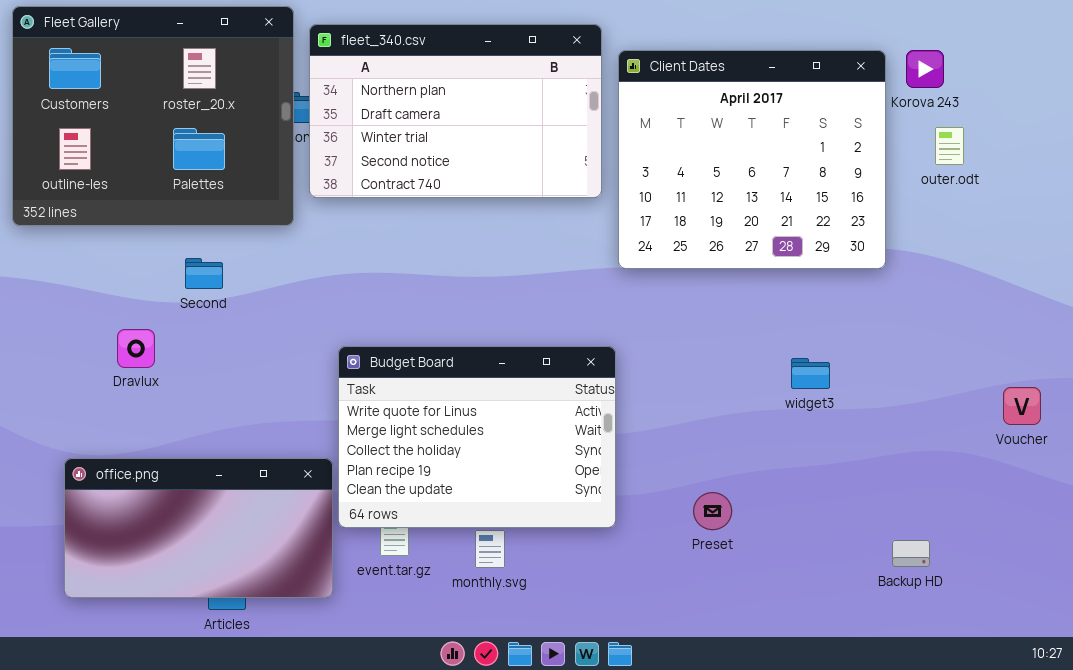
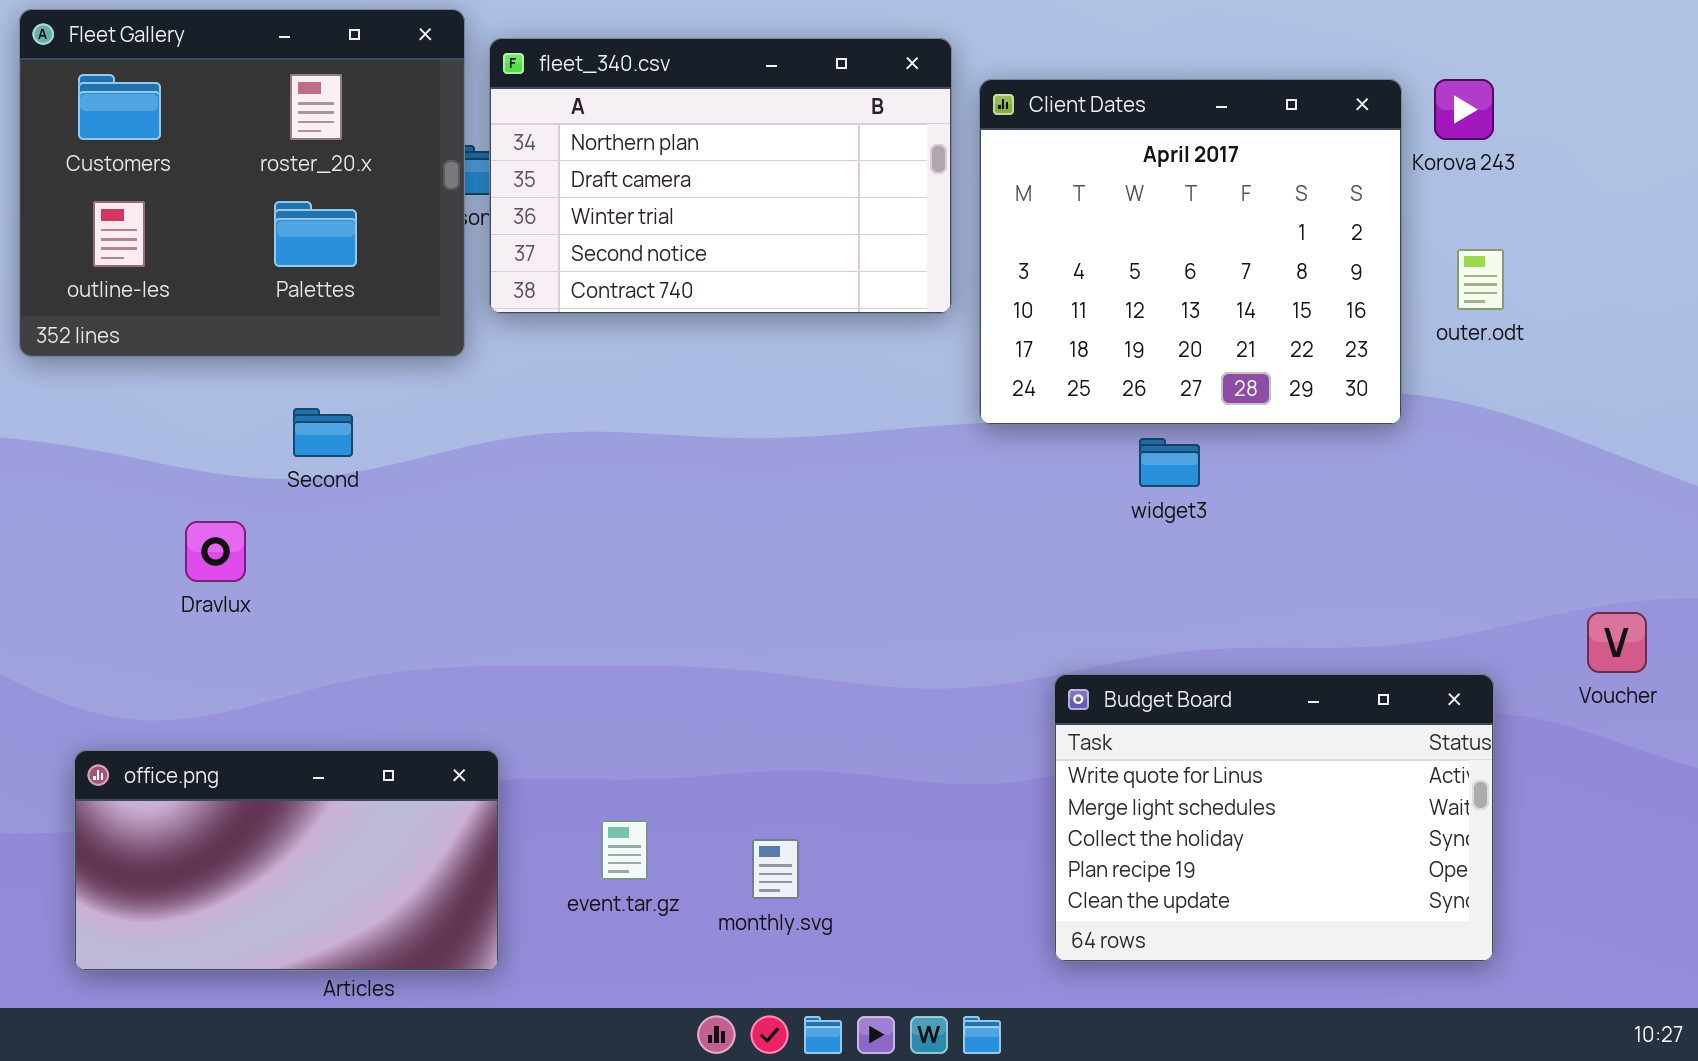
outer.odt: [935,127,964,165] -> [1457,249,1504,310], moved
Budget Board: [338,346,616,528] -> [1054,674,1494,962], moved
widget3: [791,358,830,389] -> [1139,438,1200,487], moved
office.png: [64,458,333,598] -> [74,750,499,971], moved

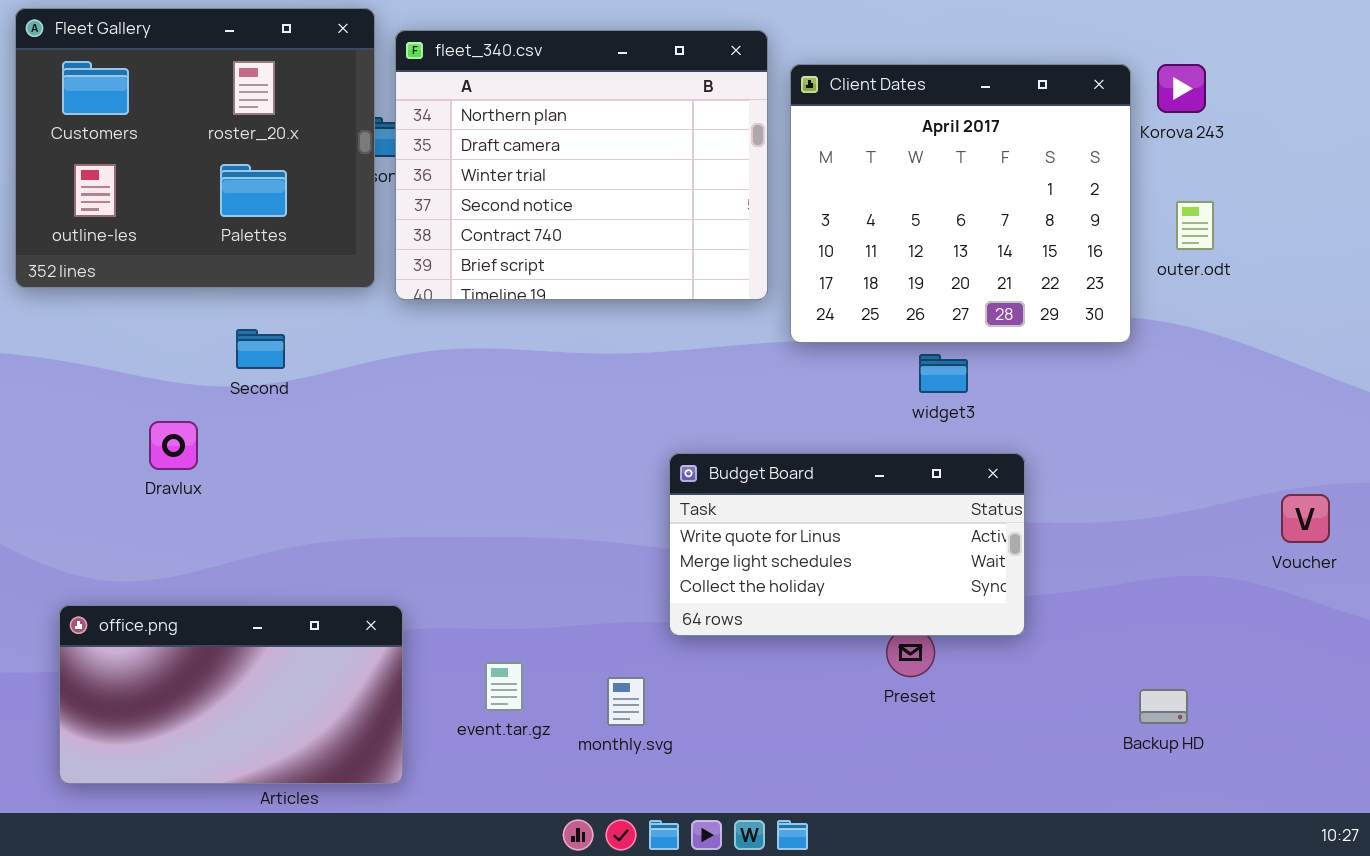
fleet_340.csv: [489,38,952,314] -> [395,30,768,300], resized
Budget Board: [1054,674,1494,962] -> [669,453,1025,636], moved, resized

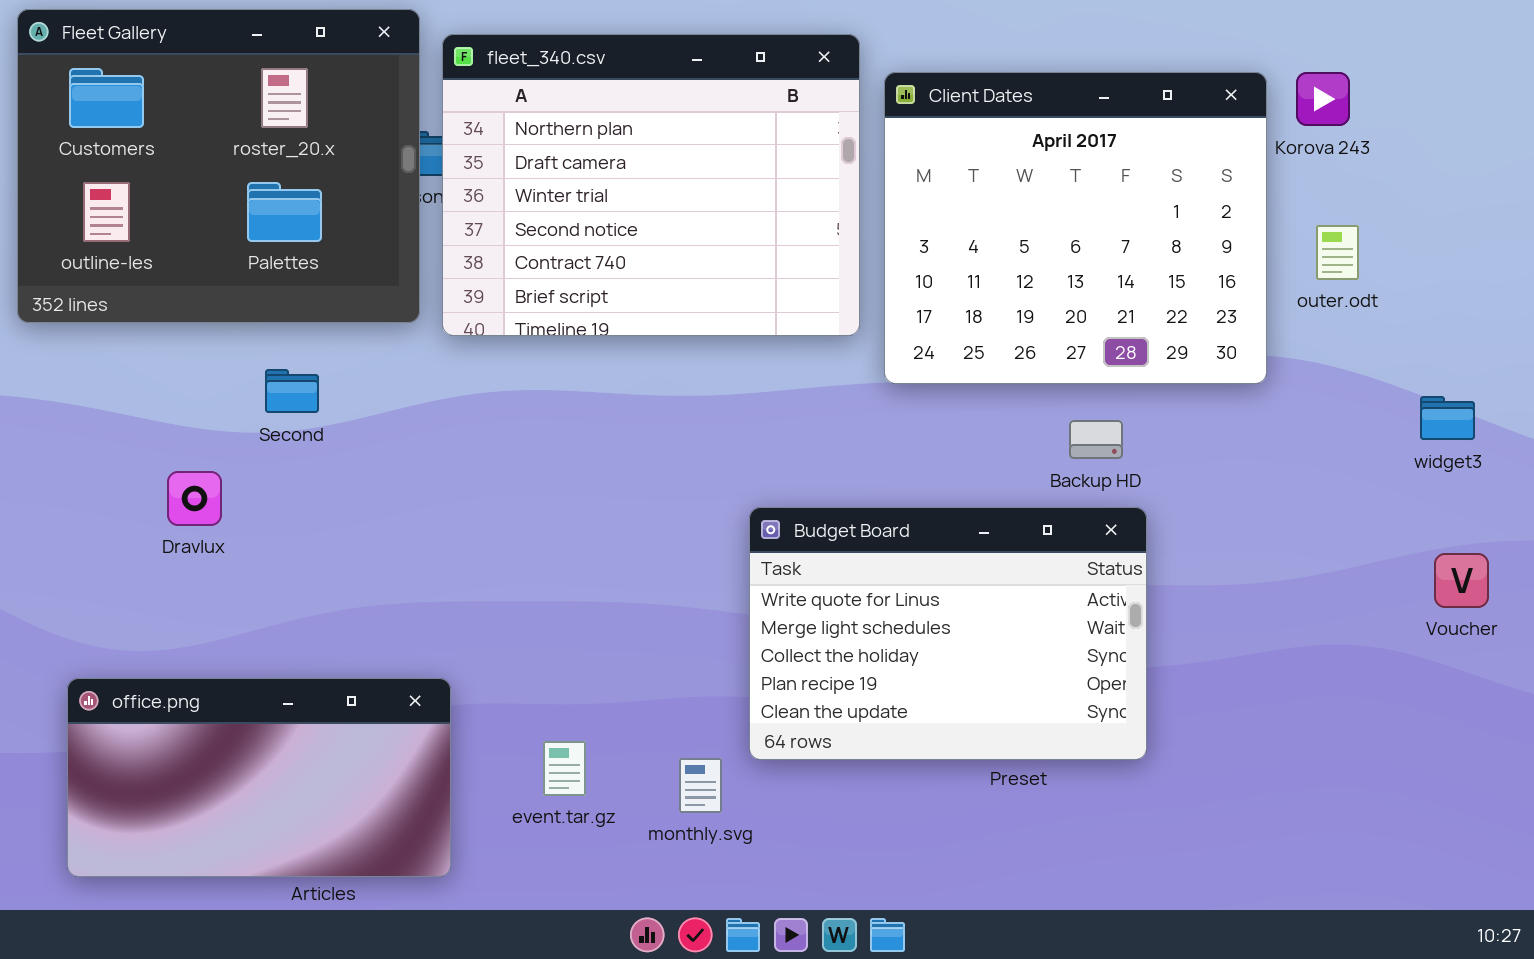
widget3: [919,354,968,393] -> [1420,396,1475,440], moved
Budget Board: [669,453,1025,636] -> [749,507,1147,760], resized
Backup HD: [1139,689,1188,724] -> [1069,420,1123,459], moved

